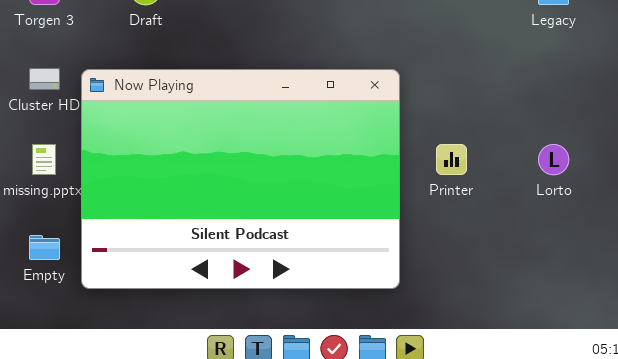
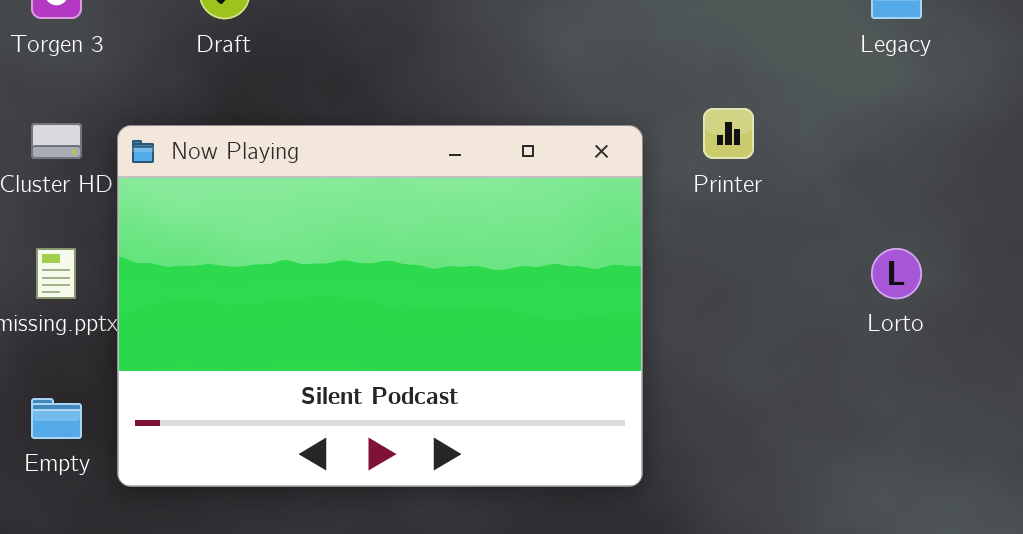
Printer: [436,144,467,175] -> [703,108,754,159], moved

